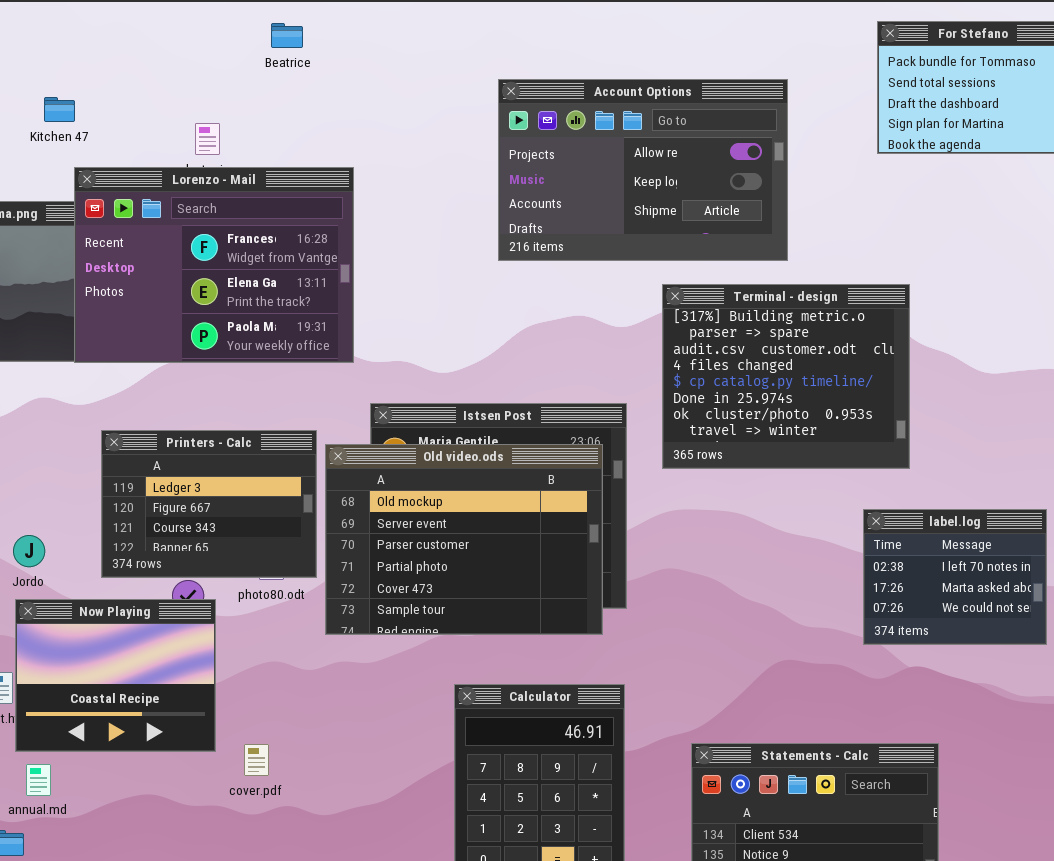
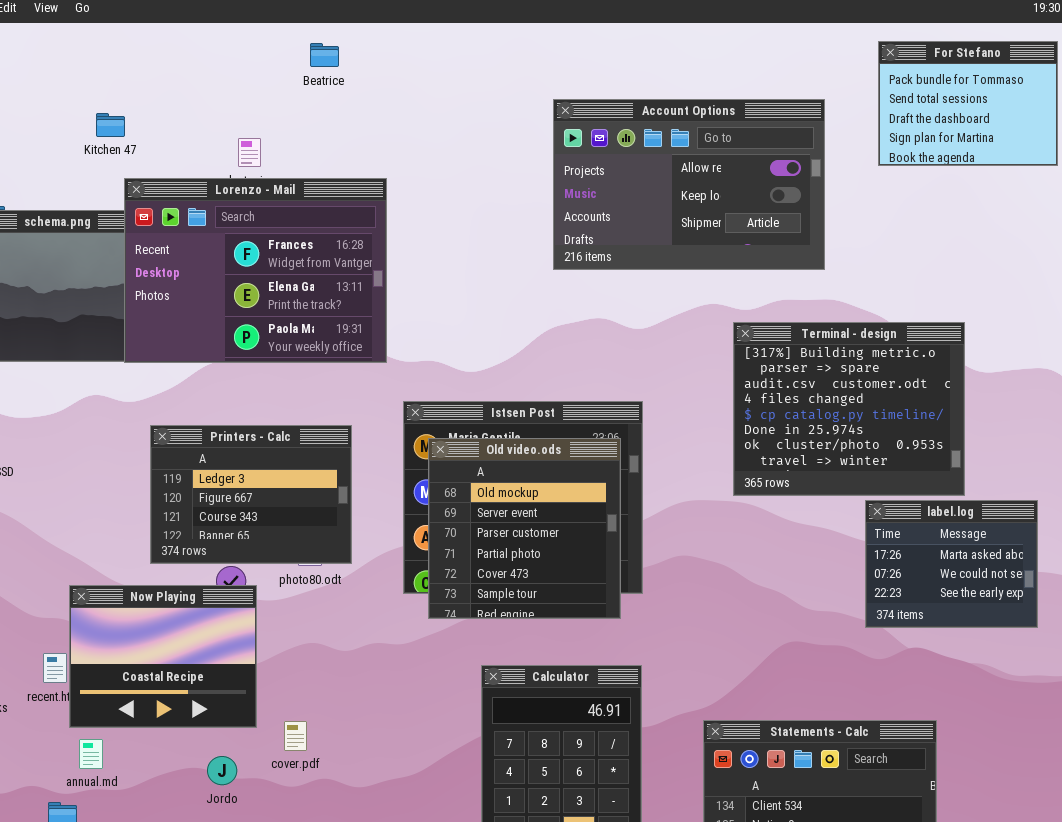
Account Options: [498,79,788,261] -> [553,99,825,270], moved
Terminal - design: [662,284,910,469] -> [733,322,965,496], moved
Old video.ods: [325,444,603,635] -> [428,438,621,619], resized
label.log: [863,509,1047,645] -> [865,500,1038,628], scrolled down 1 row
Jordo: [13,535,45,567] -> [207,756,237,785], moved

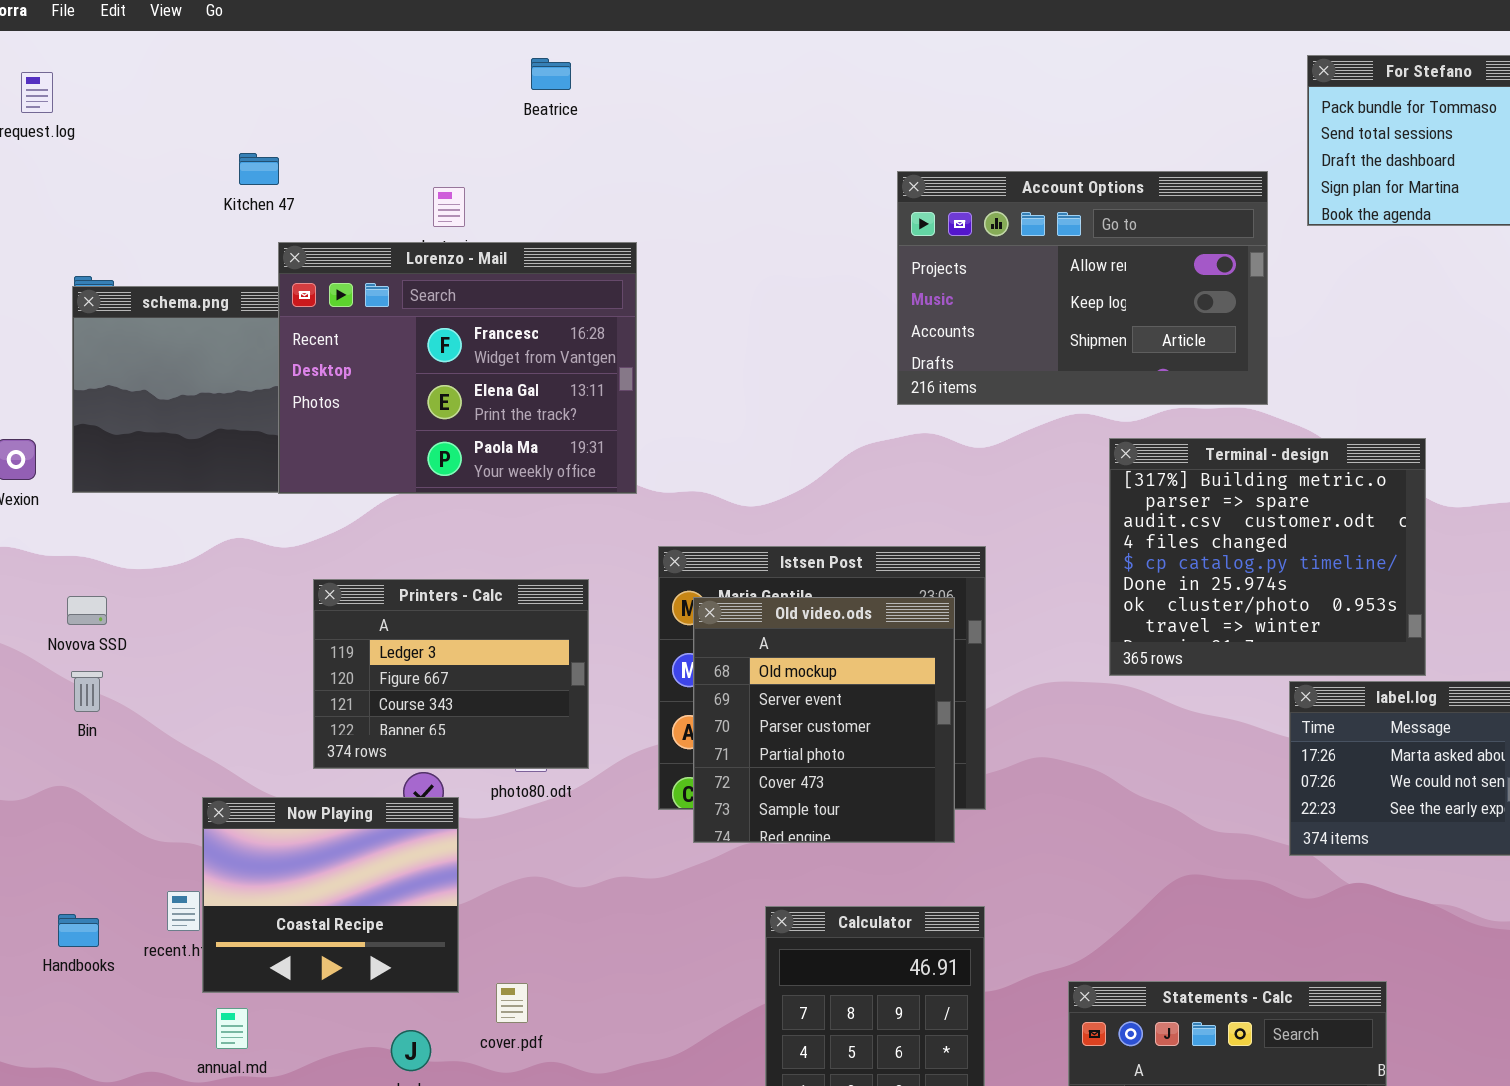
Account Options: [553,99,825,270] -> [897,171,1268,405], moved

